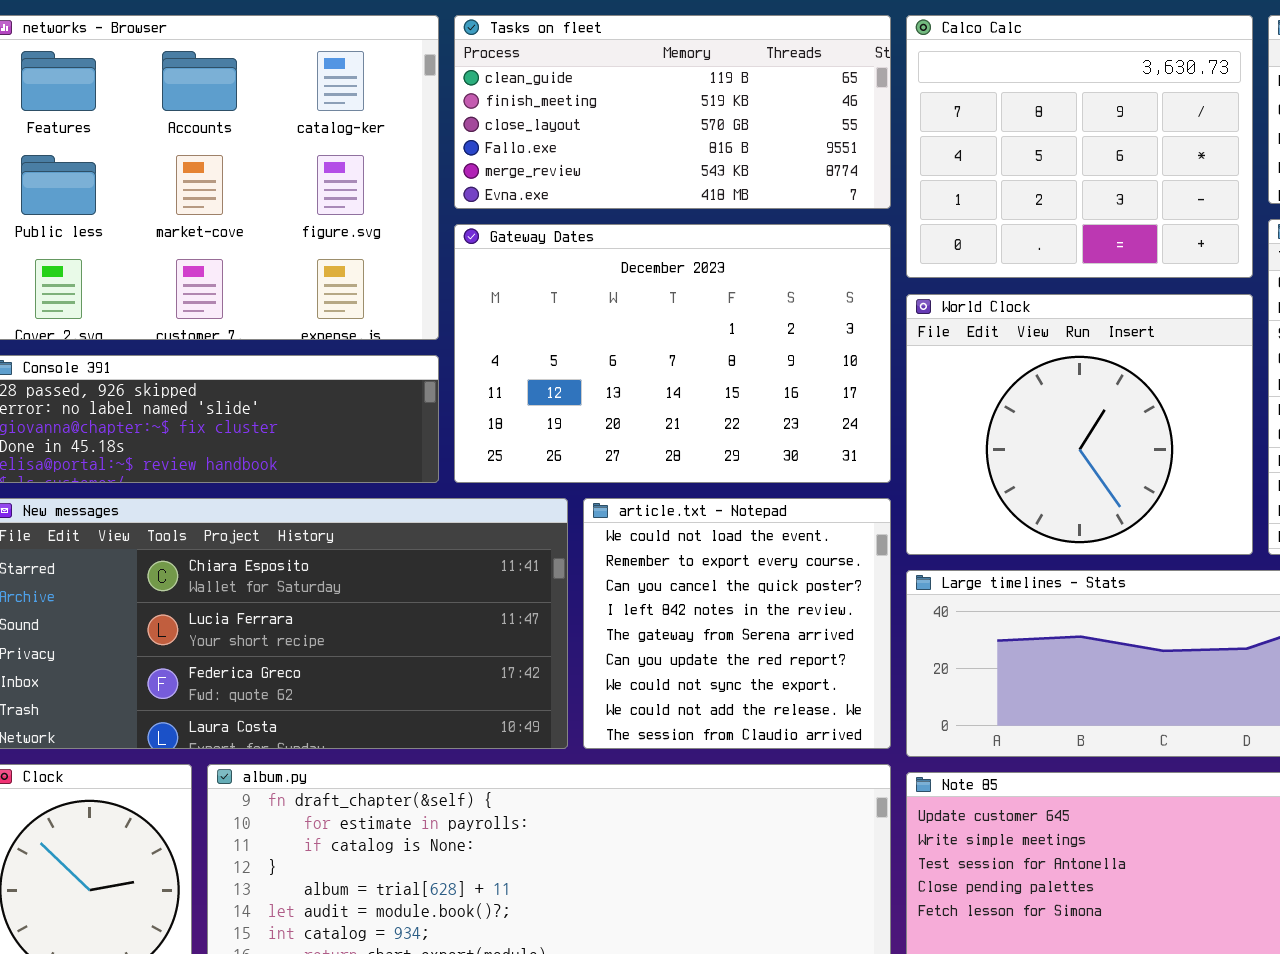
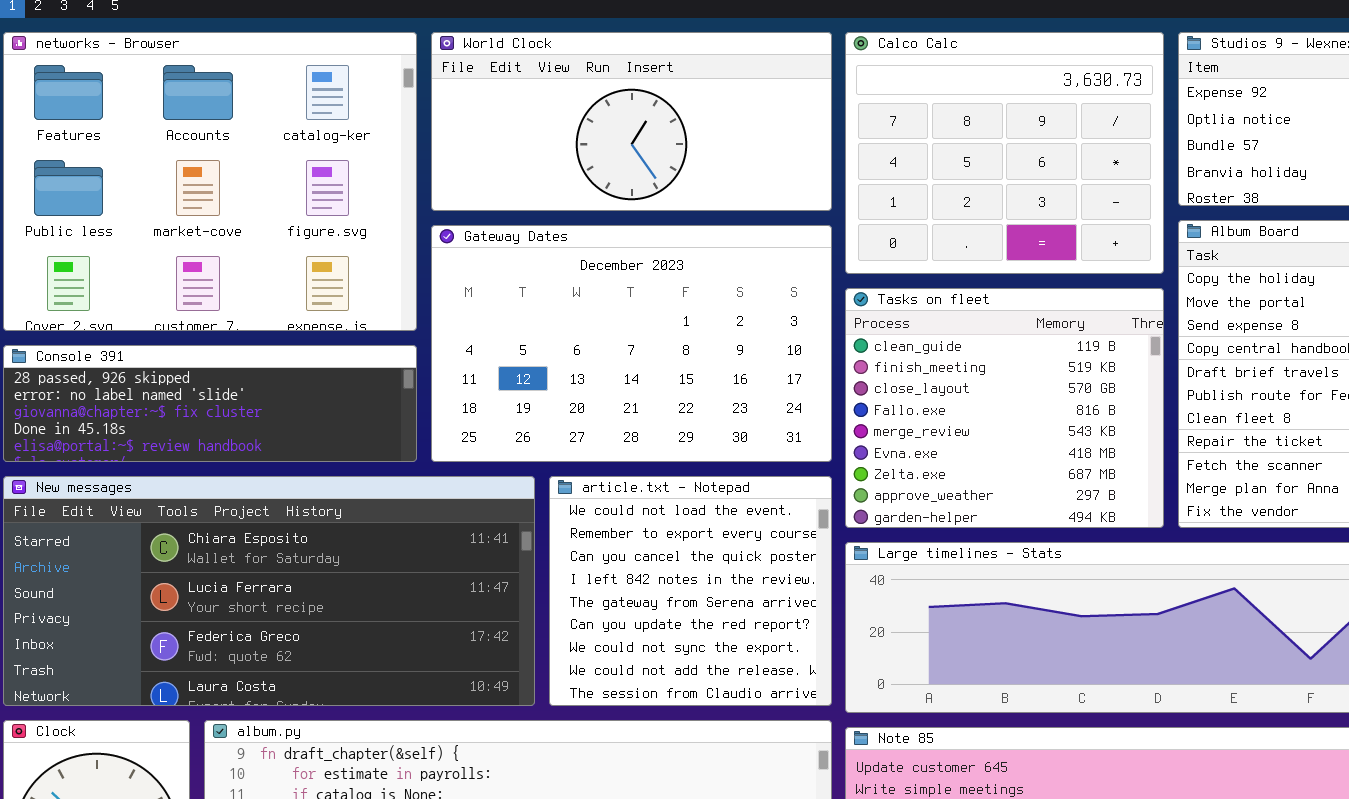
Tasks on fleet: [454,15,891,209] -> [845,288,1164,528], moved, resized
World Clock: [906,294,1253,555] -> [431,32,832,211], moved, resized

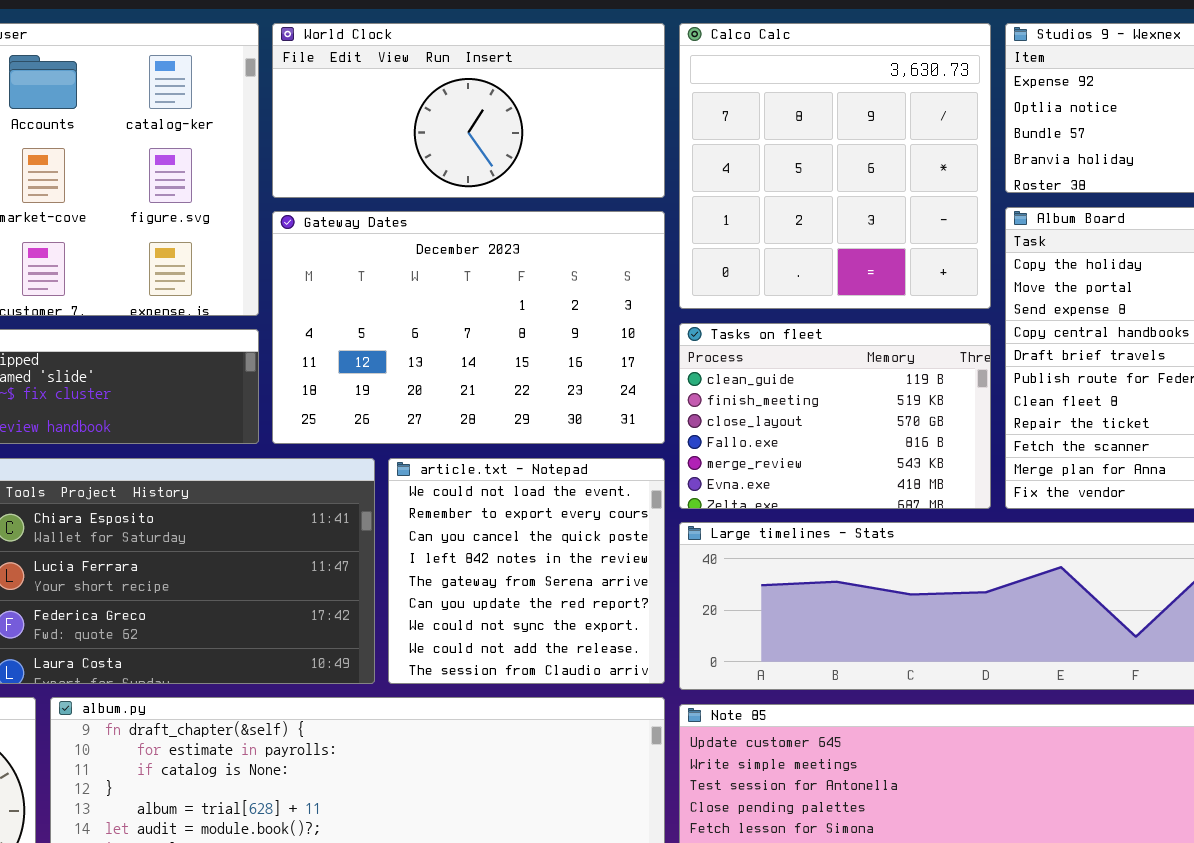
Calco Calc: [845,32,1164,274] -> [679,23,991,309], resized
Tasks on fleet: [845,288,1164,528] -> [679,323,991,509], resized

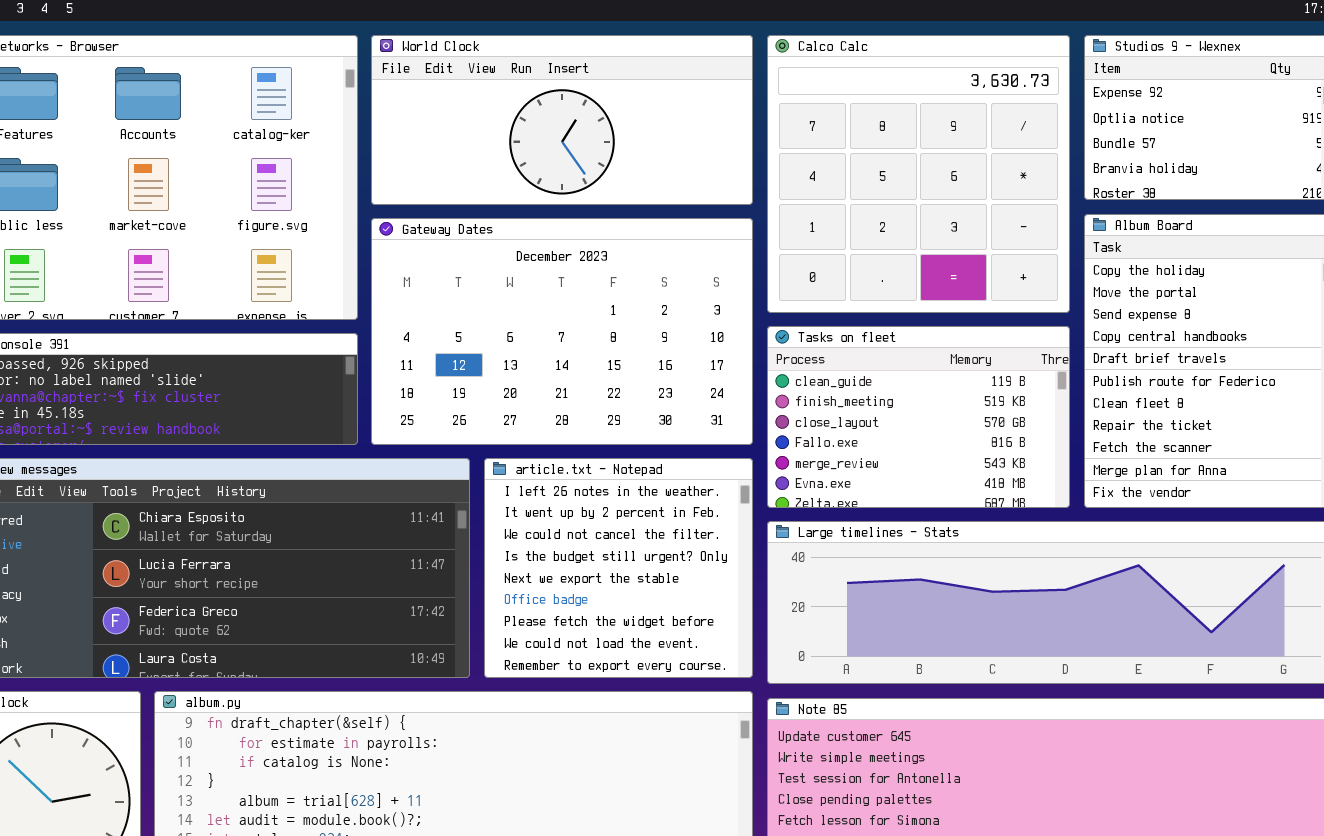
article.txt - Notepad: [388,458,665,684] -> [484,458,753,678], scrolled up 7 rows

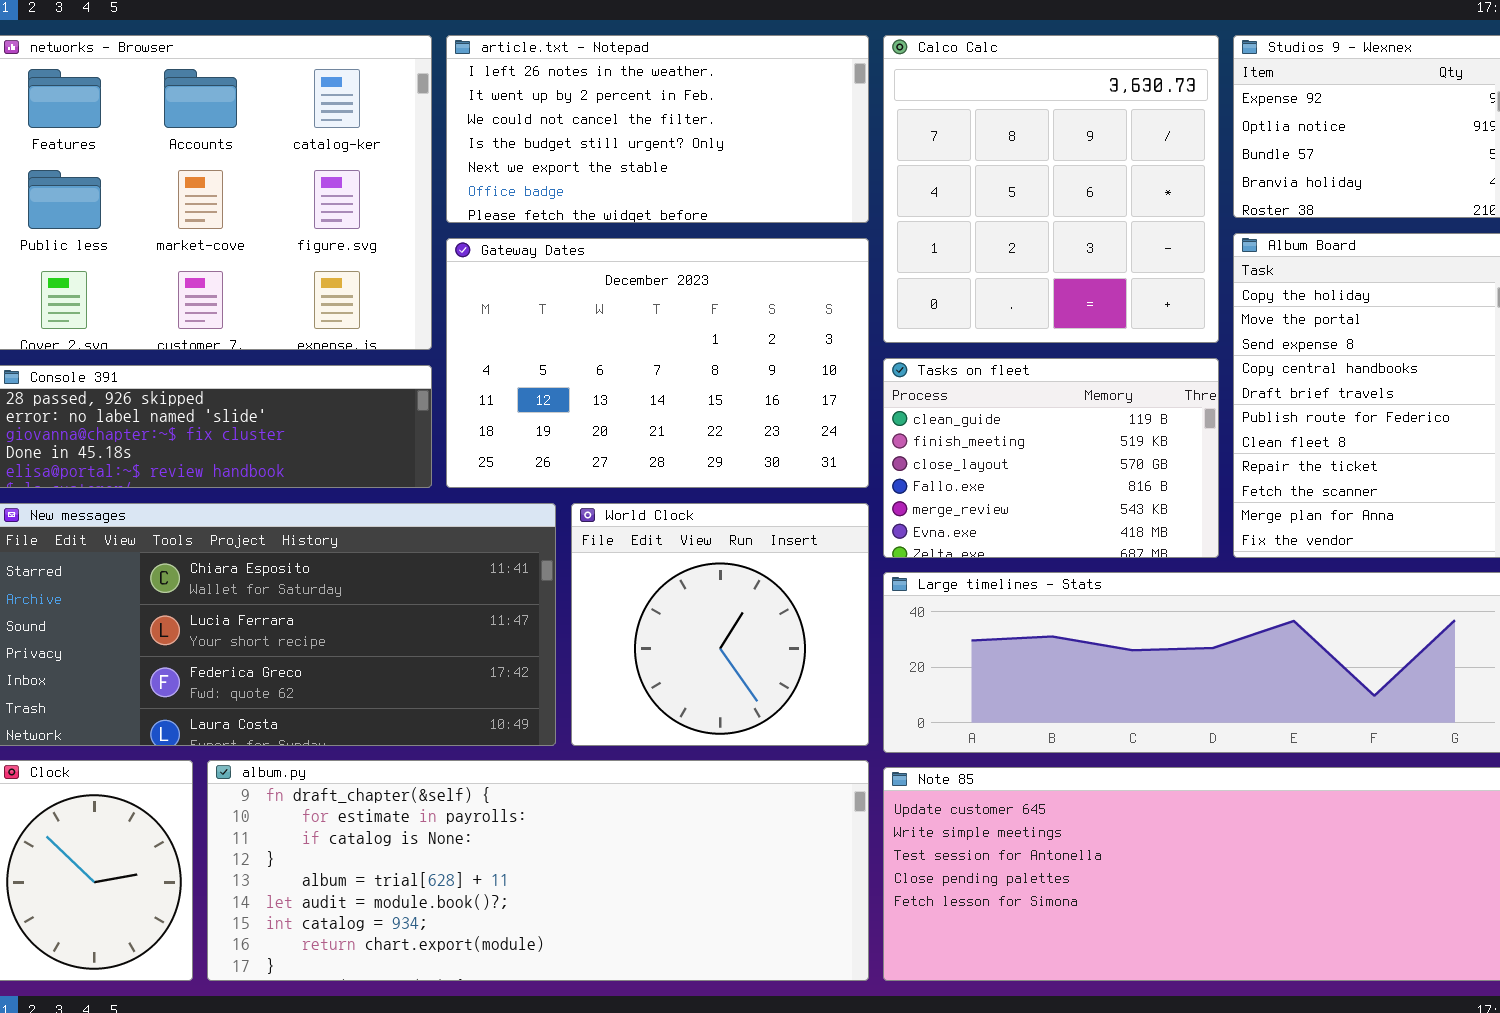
World Clock: [371,35,753,205] -> [571,503,869,746], moved, resized
article.txt - Notepad: [484,458,753,678] -> [446,35,869,223], moved, resized

